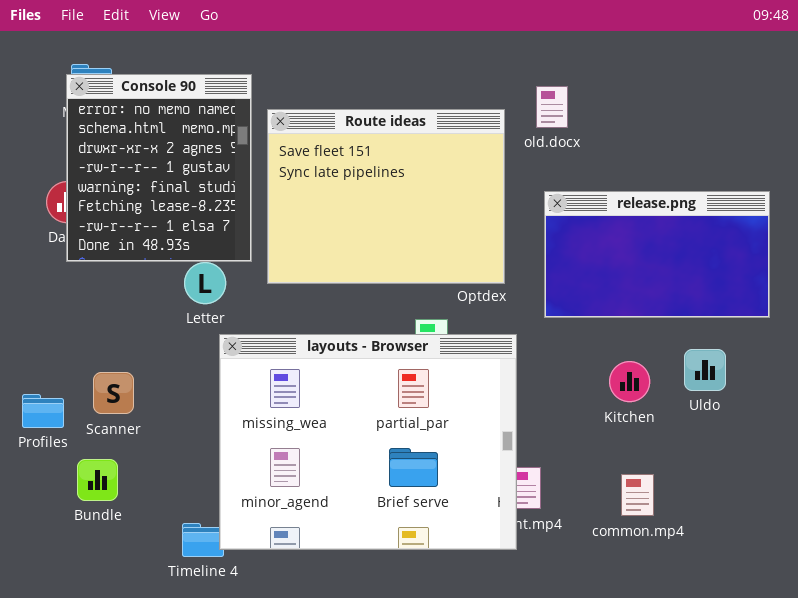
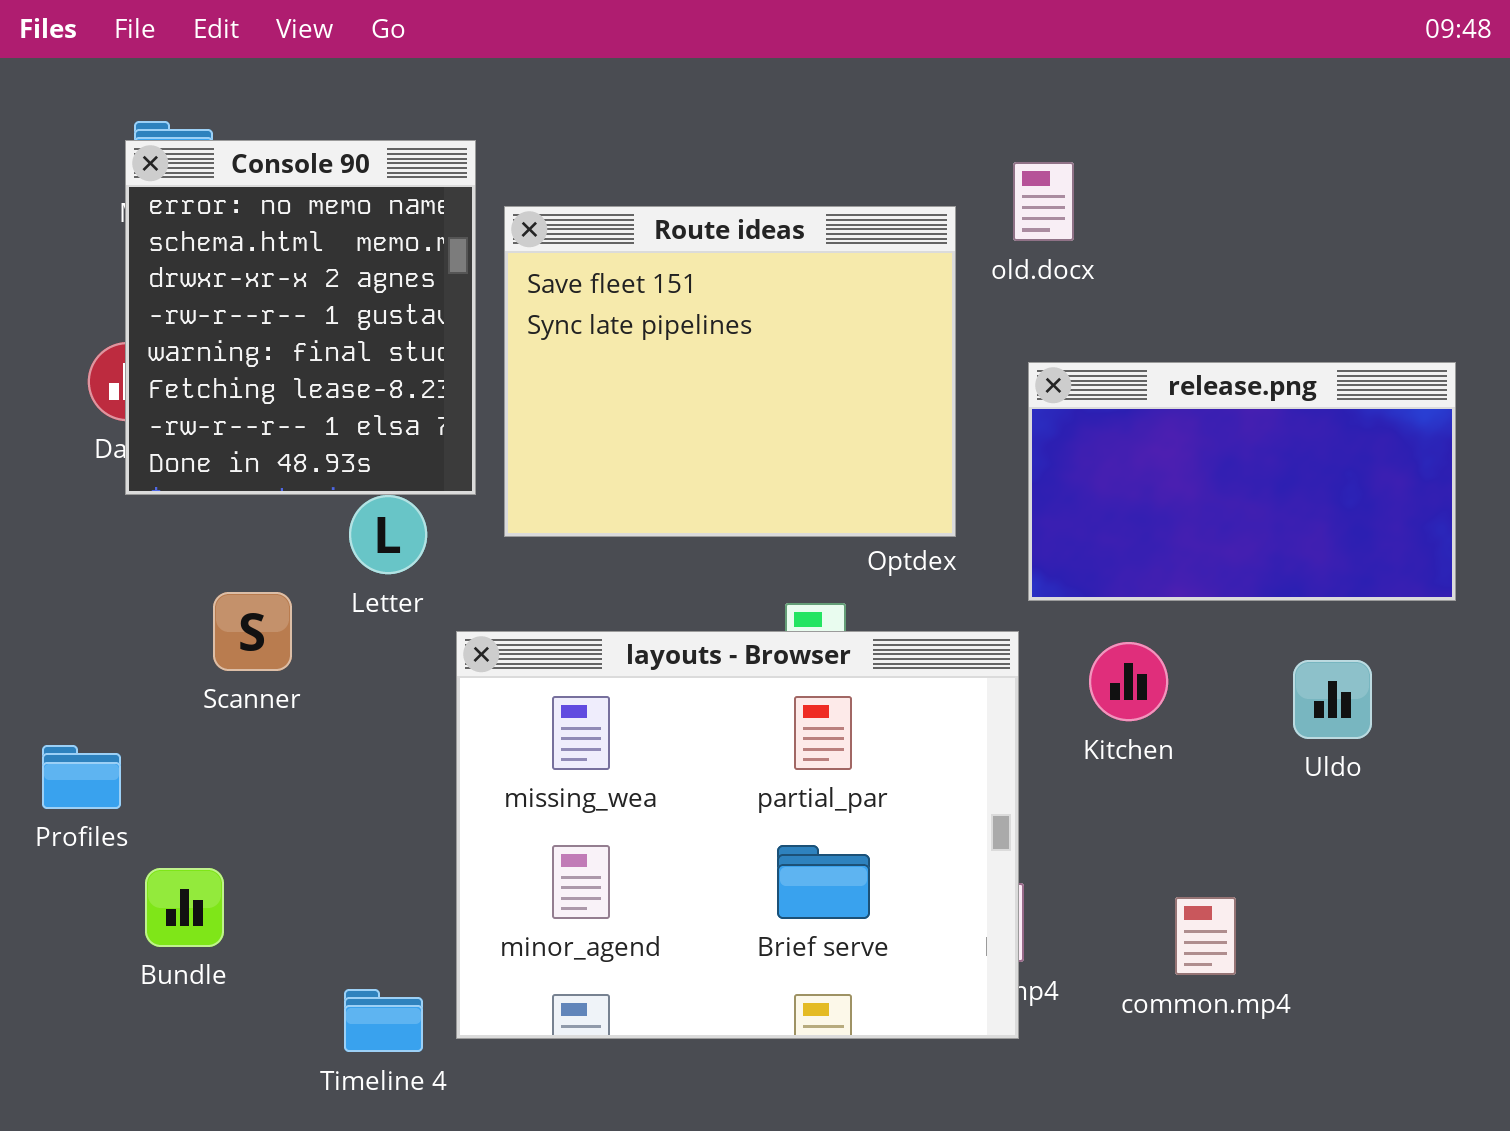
layouts - Browser: [219,334,517,550] -> [456,631,1019,1039], moved
Kitchen: [609,361,650,402] -> [1089,642,1168,721], moved
Scanner: [93,372,134,414] -> [213,592,292,671], moved

